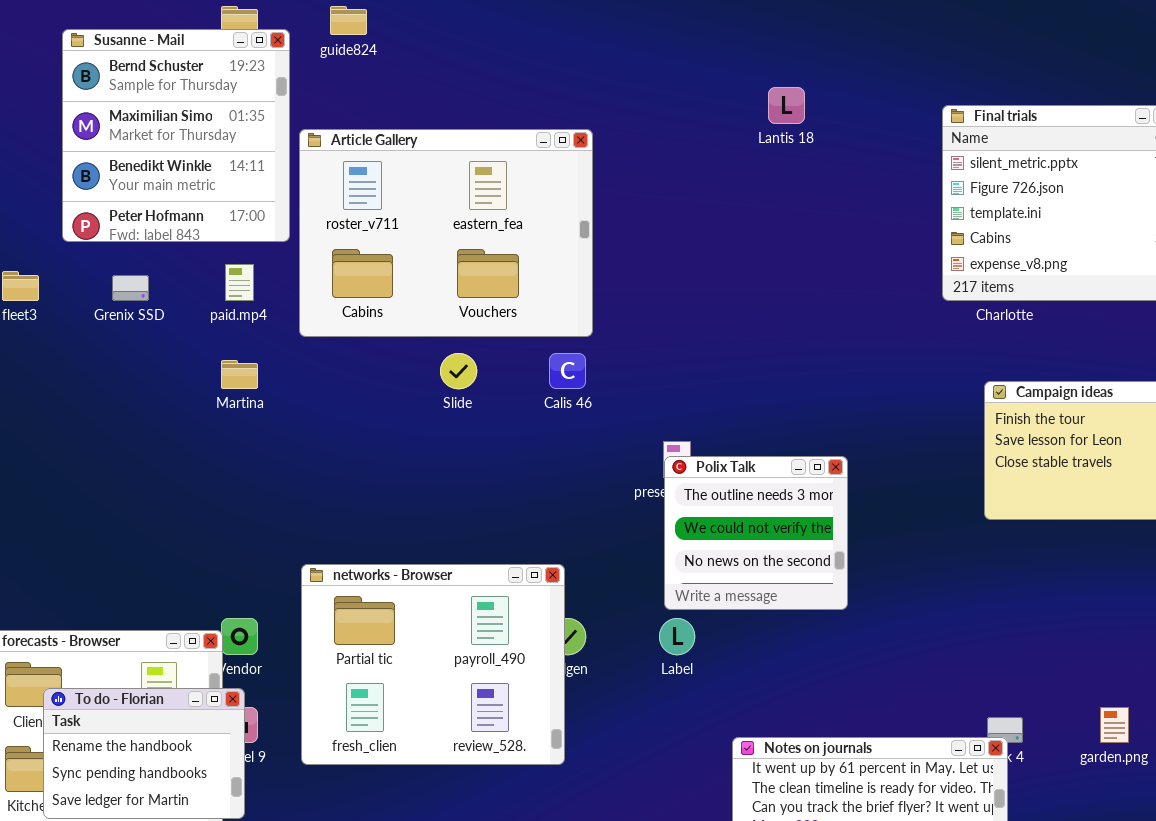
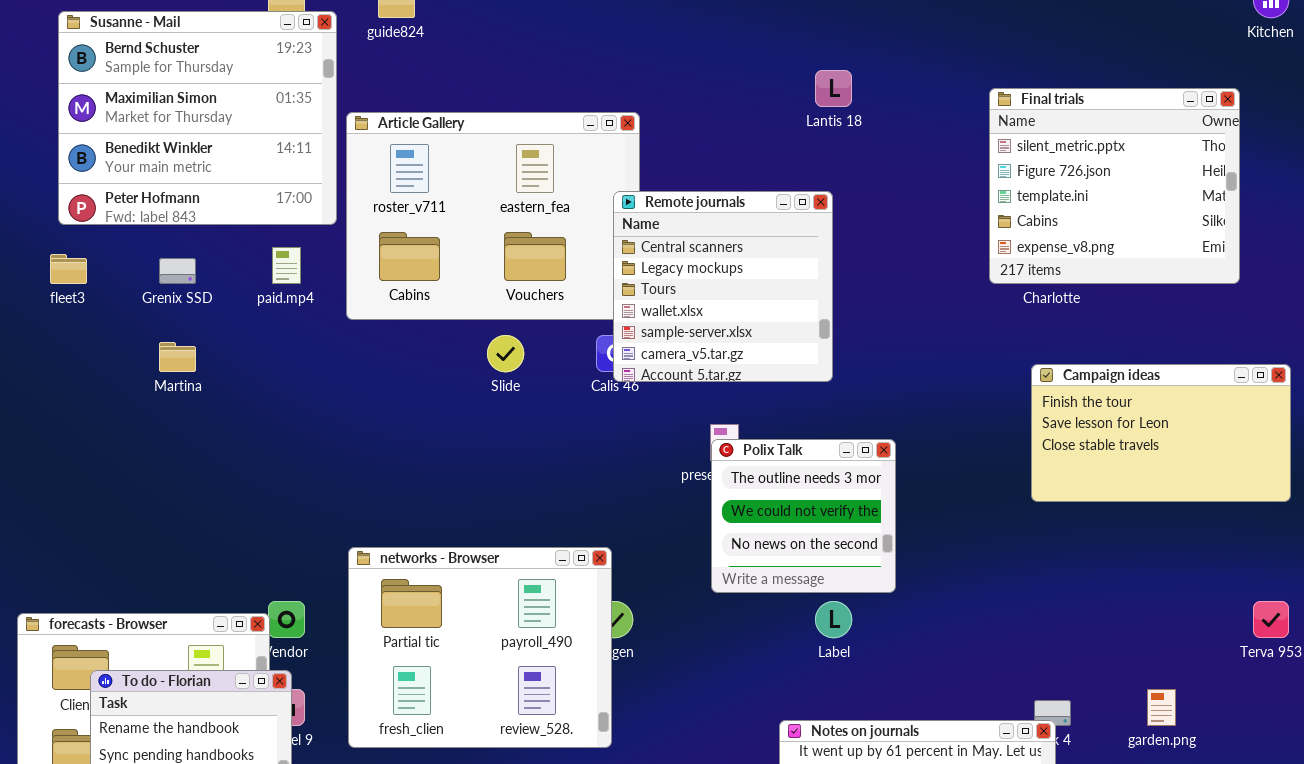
Susanne - Mail: [62,29,290,242] -> [58,11,337,225], resized
Remote journals: none -> [613,191,833,382], opened
Martina: [221,360,258,389] -> [159,342,196,372], moved
Label: [659,618,695,655] -> [815,601,852,638], moved

